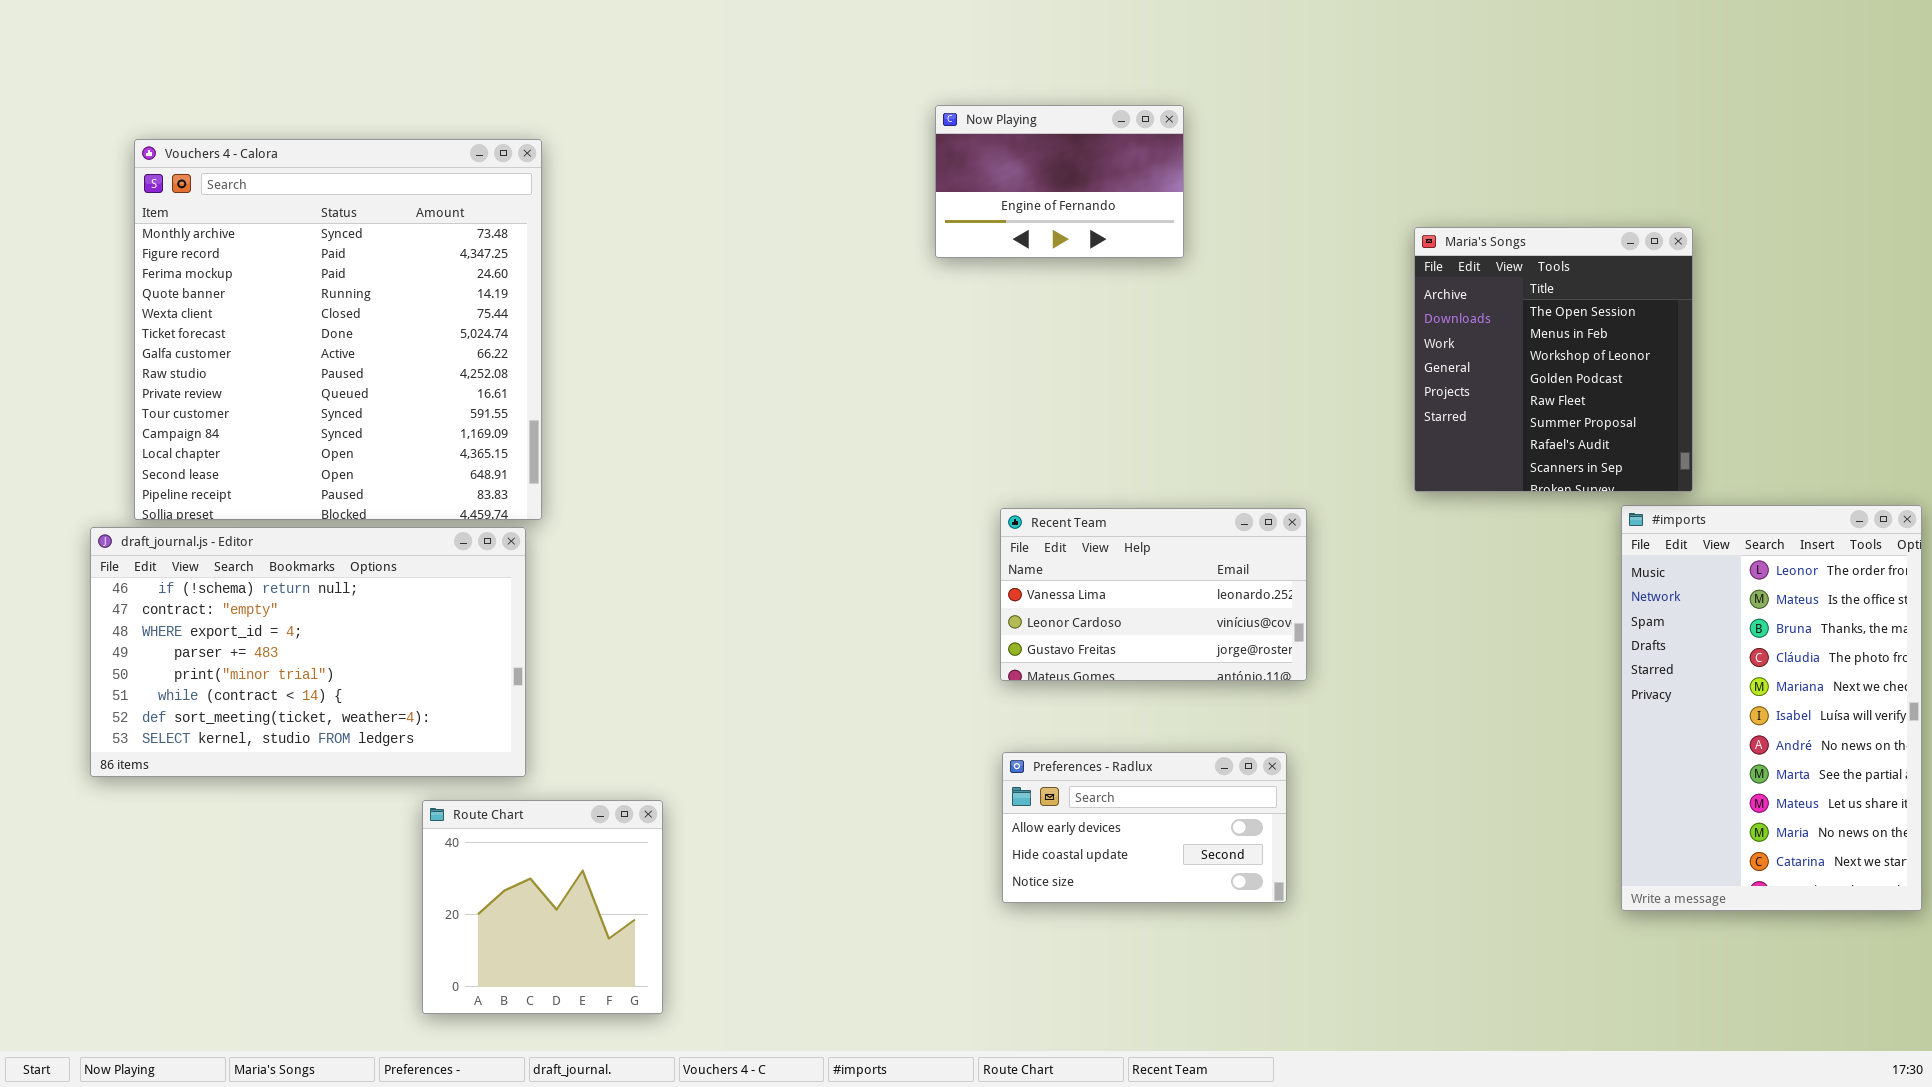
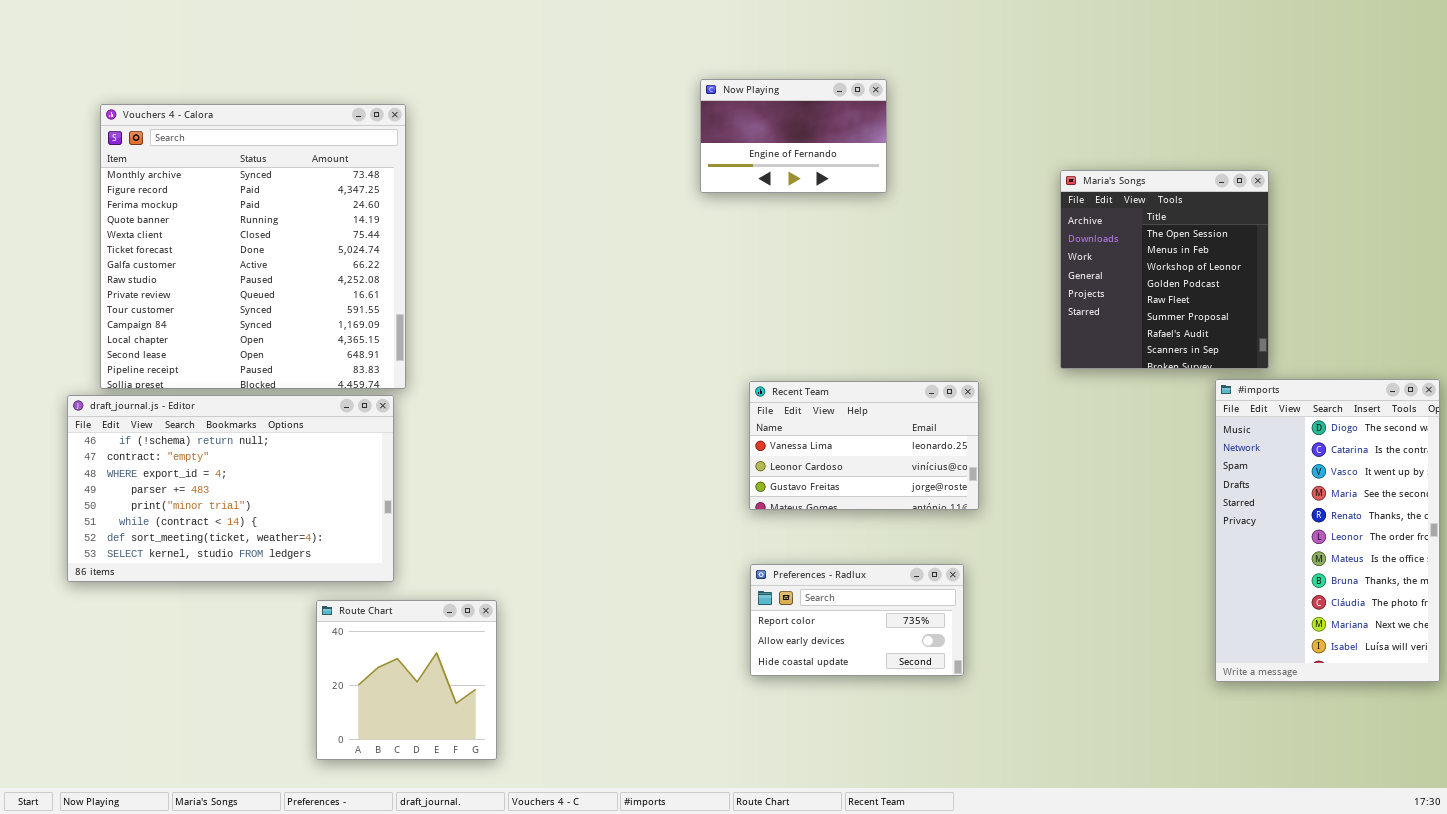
#imports: [1621,505,1922,911] -> [1215,379,1440,682], scrolled up 5 rows
Preferences - Radlux: [1002,752,1287,903] -> [750,564,964,676], scrolled up 1 row

